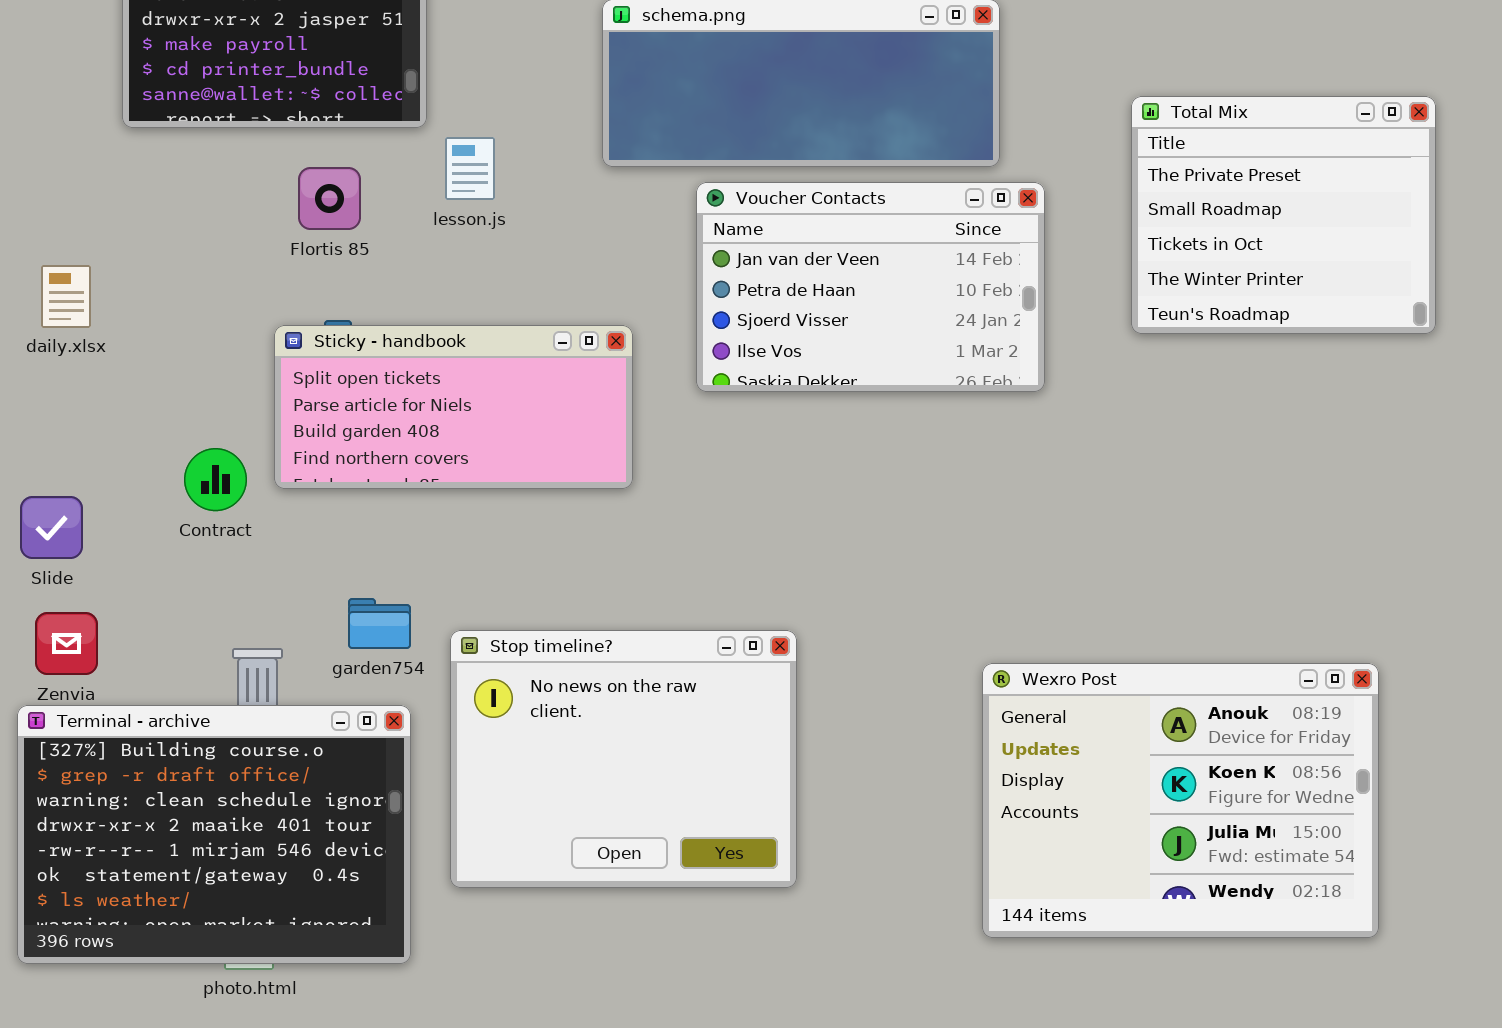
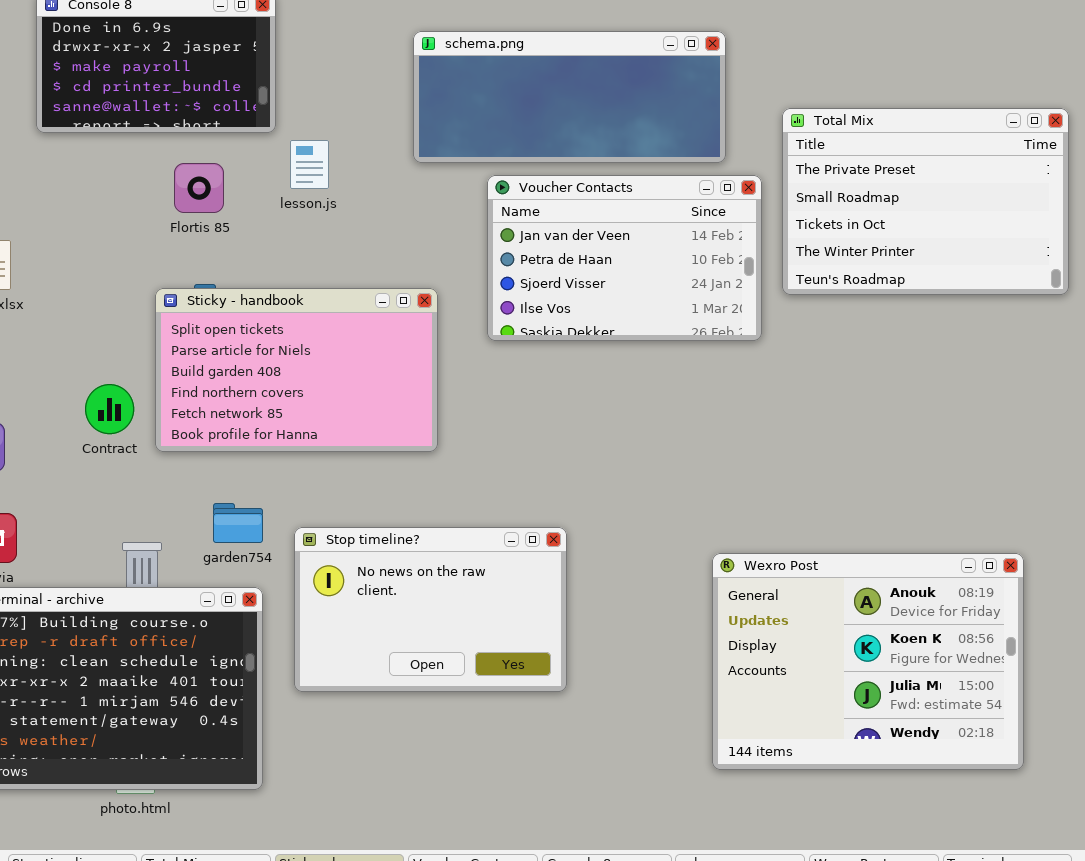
Total Mix: [1131,96,1436,334] -> [782,108,1069,295], resized
Sticky - handbook: [274,325,633,489] -> [155,288,438,452], resized
Stop timeline?: [450,630,797,888] -> [294,527,567,692], resized

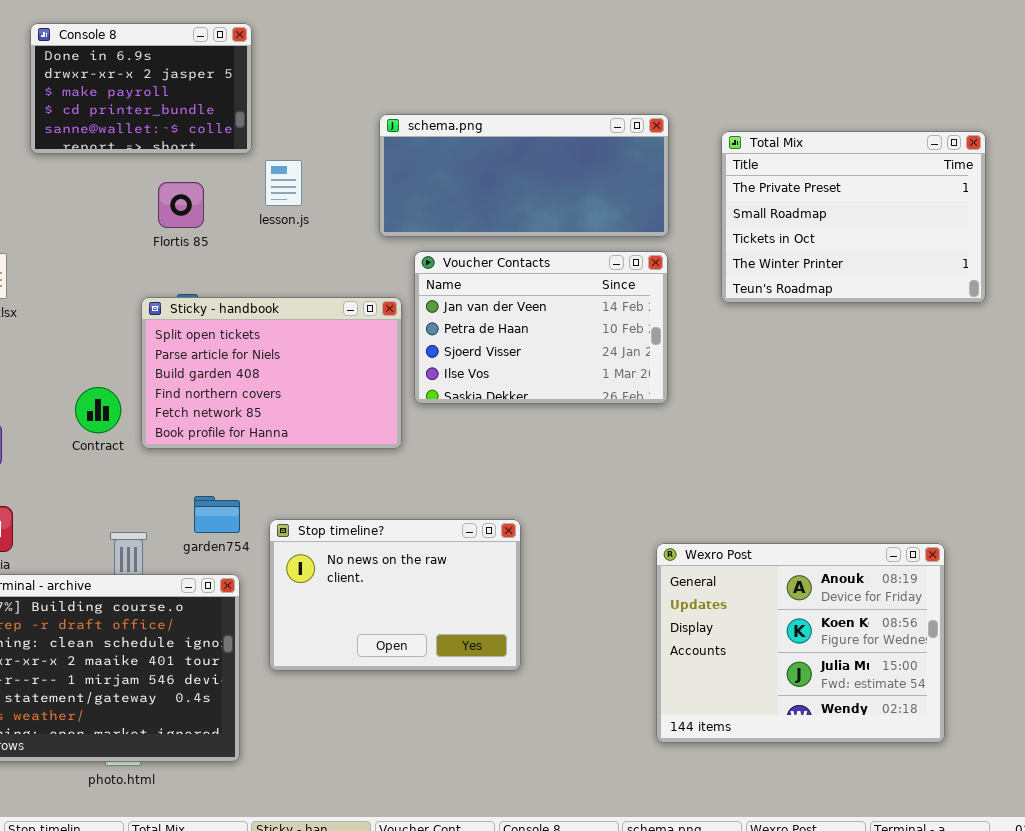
schema.png: [413,31,726,163] -> [379,114,669,237], moved
Voucher Contacts: [487,175,762,341] -> [414,251,668,404], moved

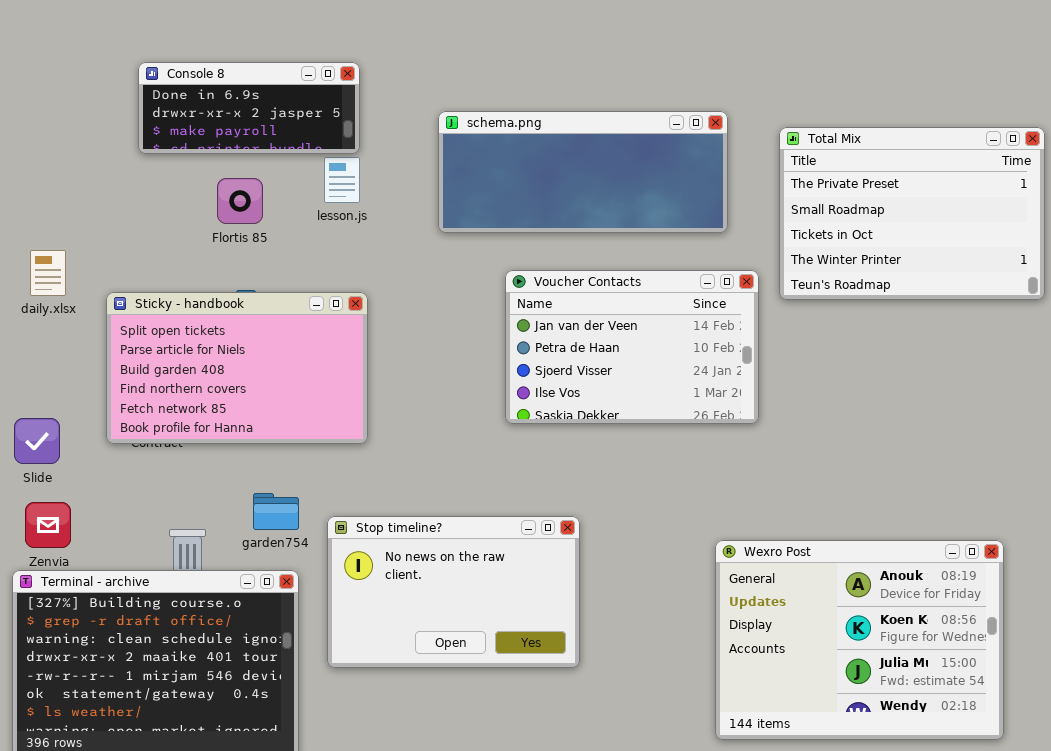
Console 8: [30,23,252,154] -> [138,62,360,154], moved, resized
Voucher Contacts: [414,251,668,404] -> [505,270,759,424], moved
Sticky - handbook: [141,297,402,449] -> [106,292,368,444], moved

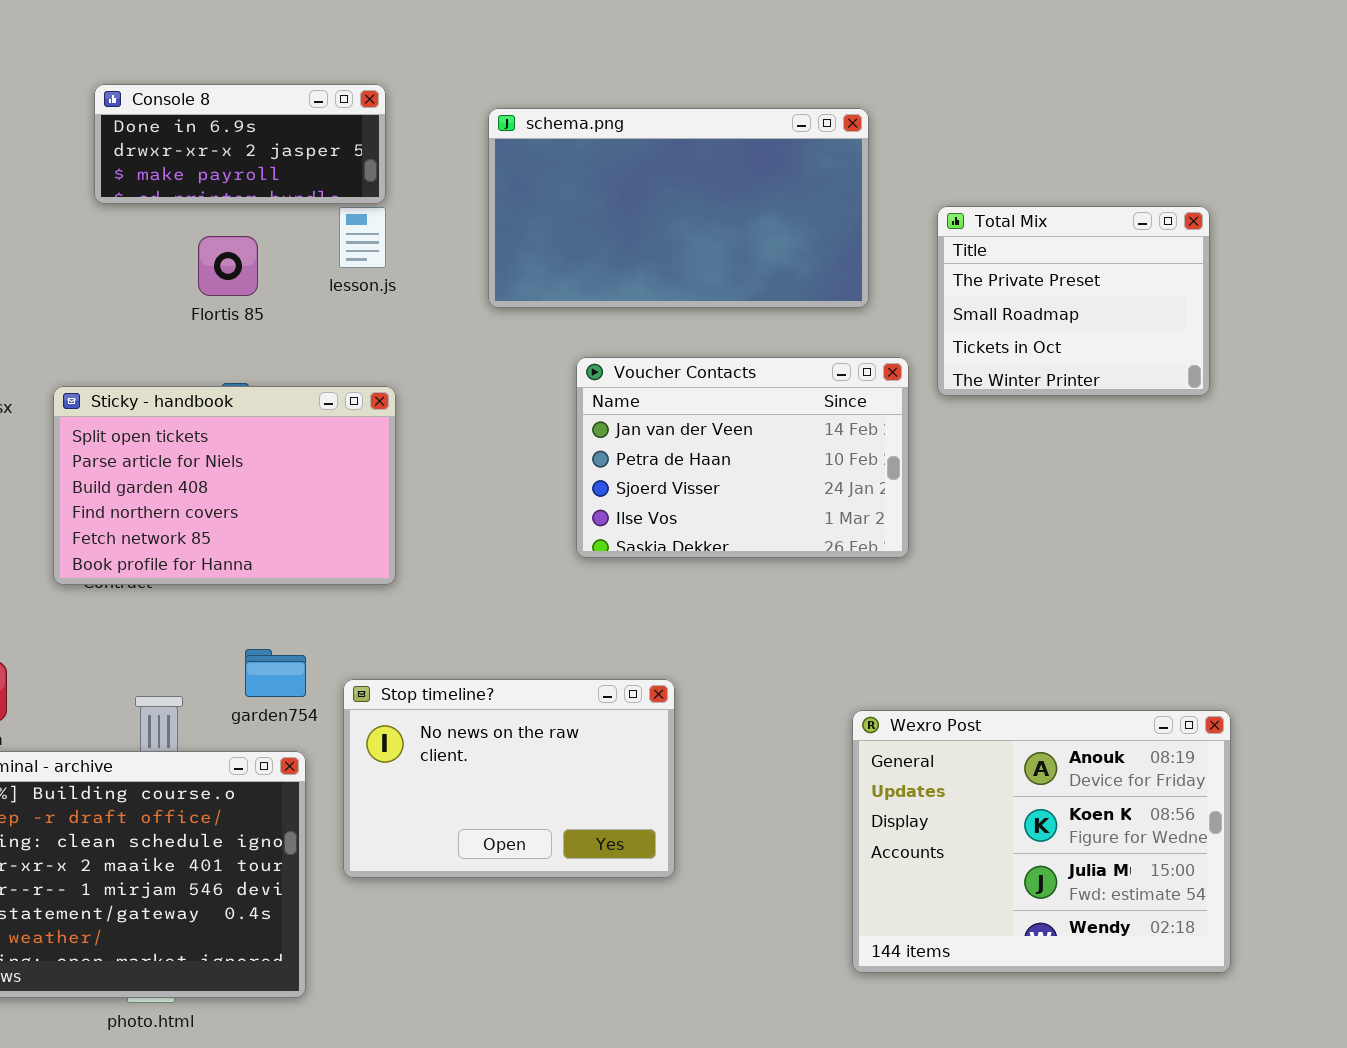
schema.png: [438,111,728,233] -> [488,108,869,308], resized
Total Mix: [779,127,1045,300] -> [937,206,1210,396], resized

